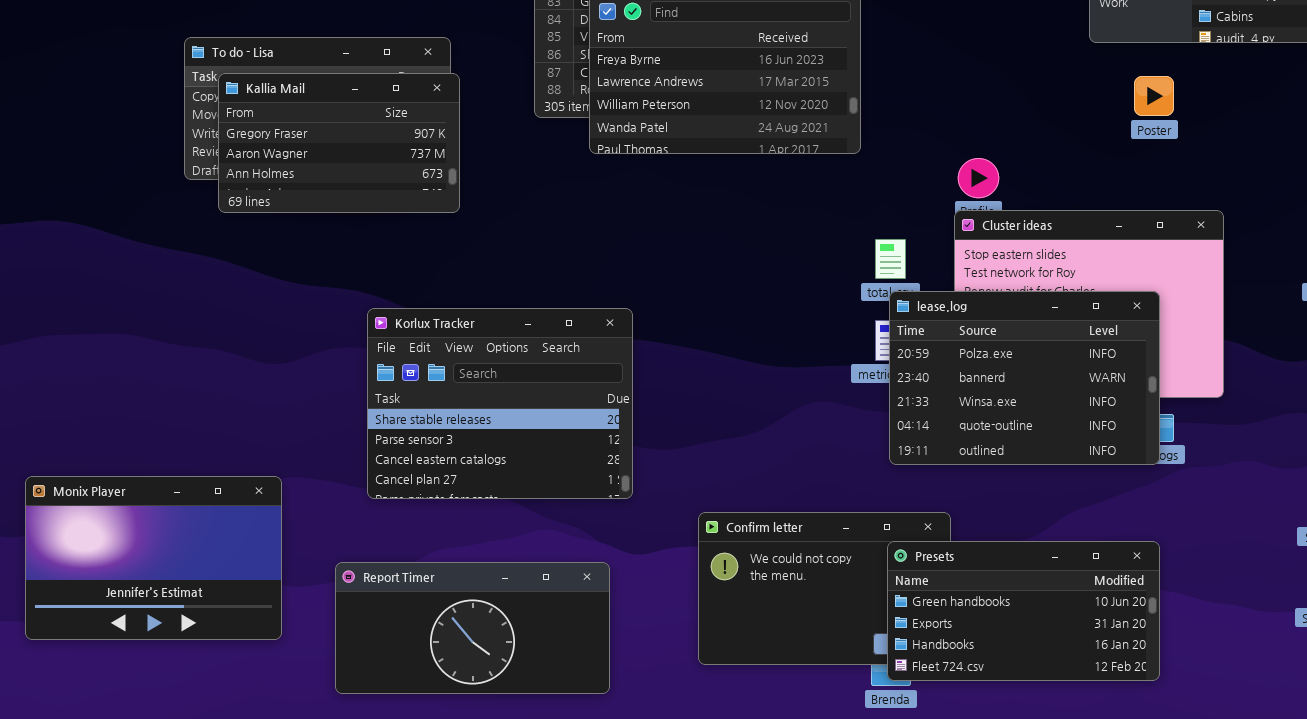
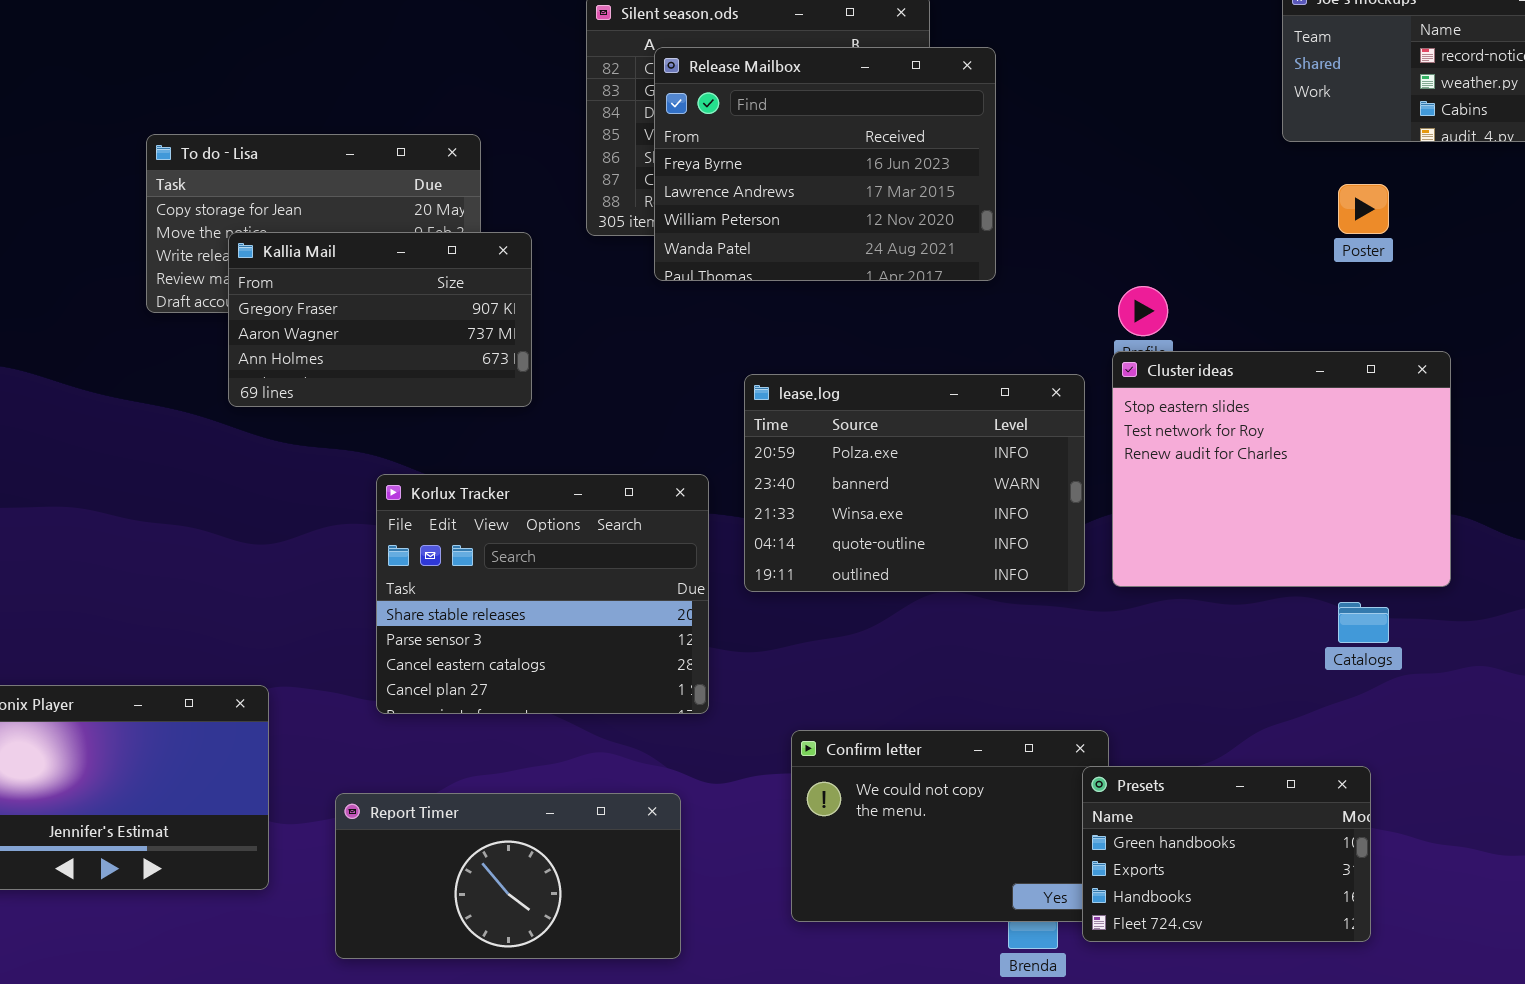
Kallia Mail: [218,73,460,213] -> [228,232,532,407], moved
lease.log: [889,291,1160,465] -> [744,374,1085,592], moved
Presets: [887,541,1160,681] -> [1082,766,1371,942], resized

